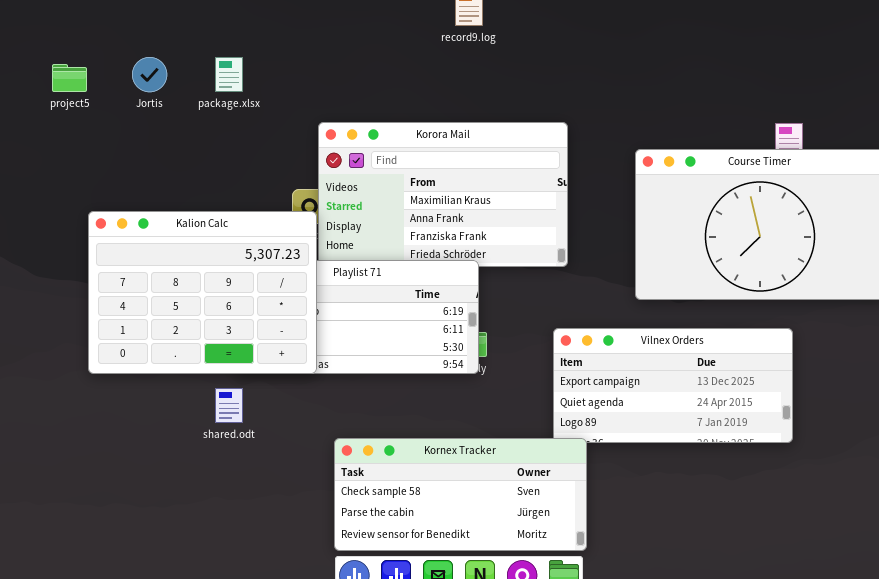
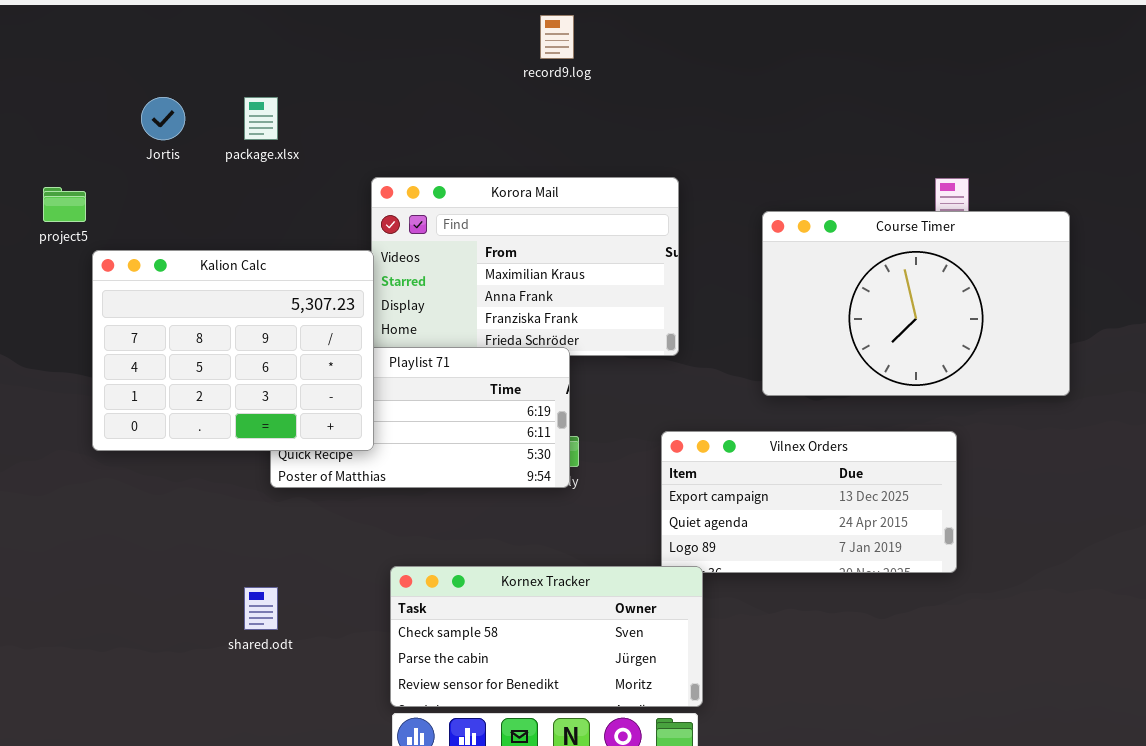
project5: [52,64,87,92] -> [43,187,86,222], moved
Kalion Calc: [88,211,317,374] -> [92,250,374,451], moved
shared.odt: [215,388,243,423] -> [244,587,278,630], moved

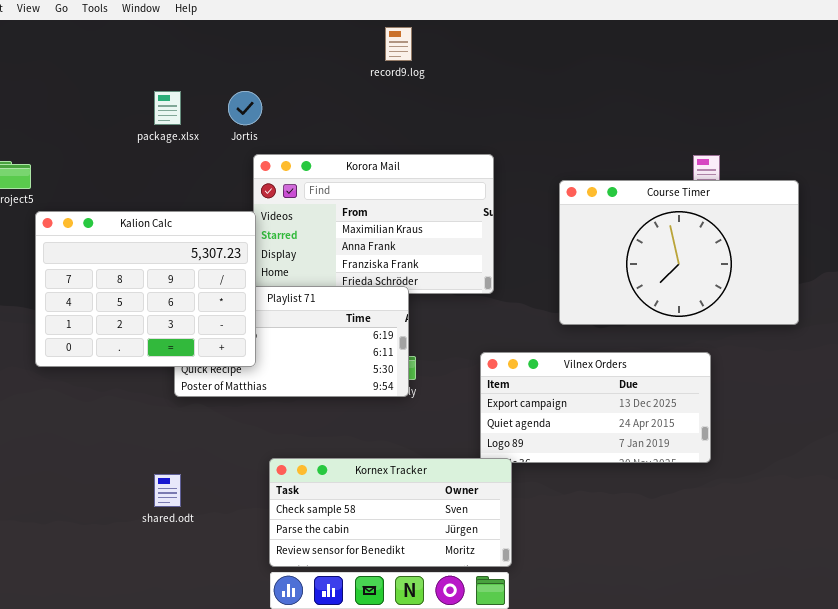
Jortis: [141,97,185,140] -> [228,91,262,125], moved

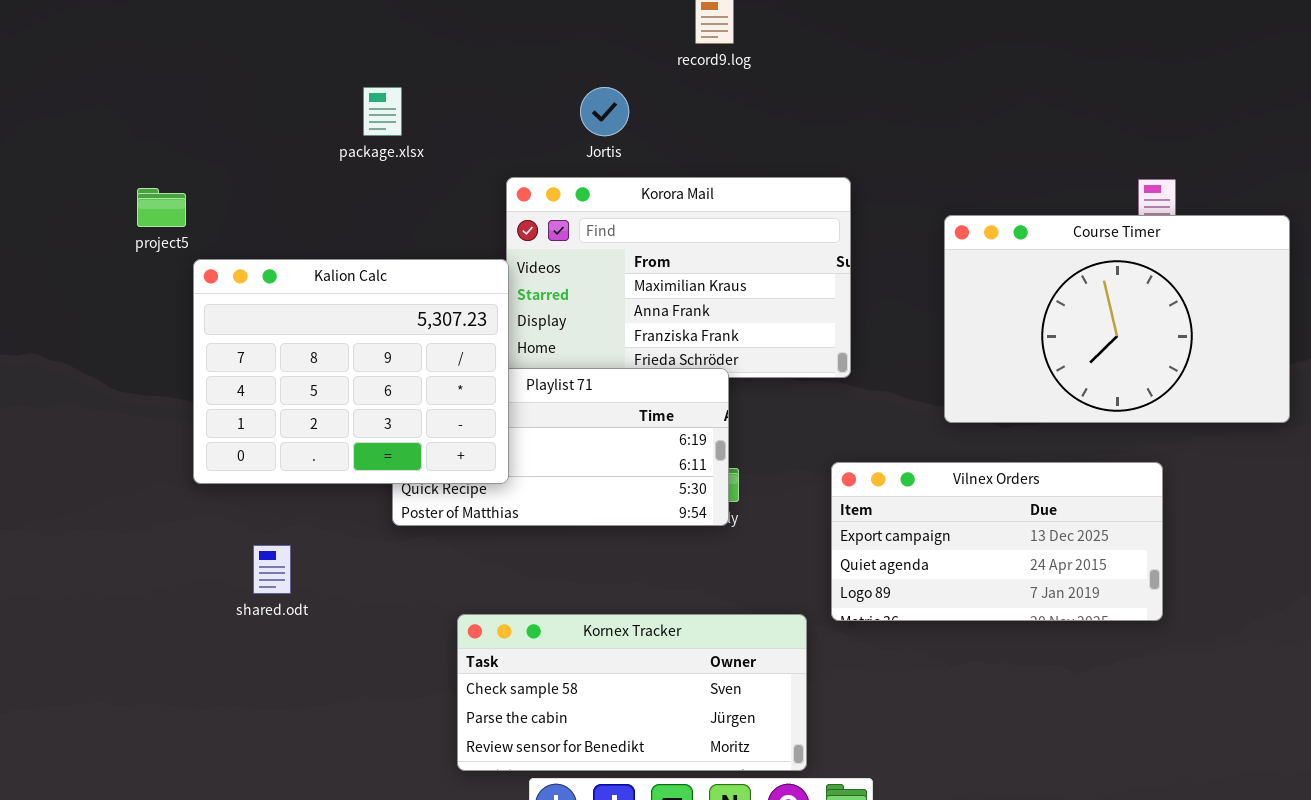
Jortis: [228,91,262,125] -> [580,87,629,136], moved
Kornex Tracker: [269,458,512,567] -> [457,614,807,771], moved
shared.odt: [154,474,181,507] -> [253,545,291,594], moved

